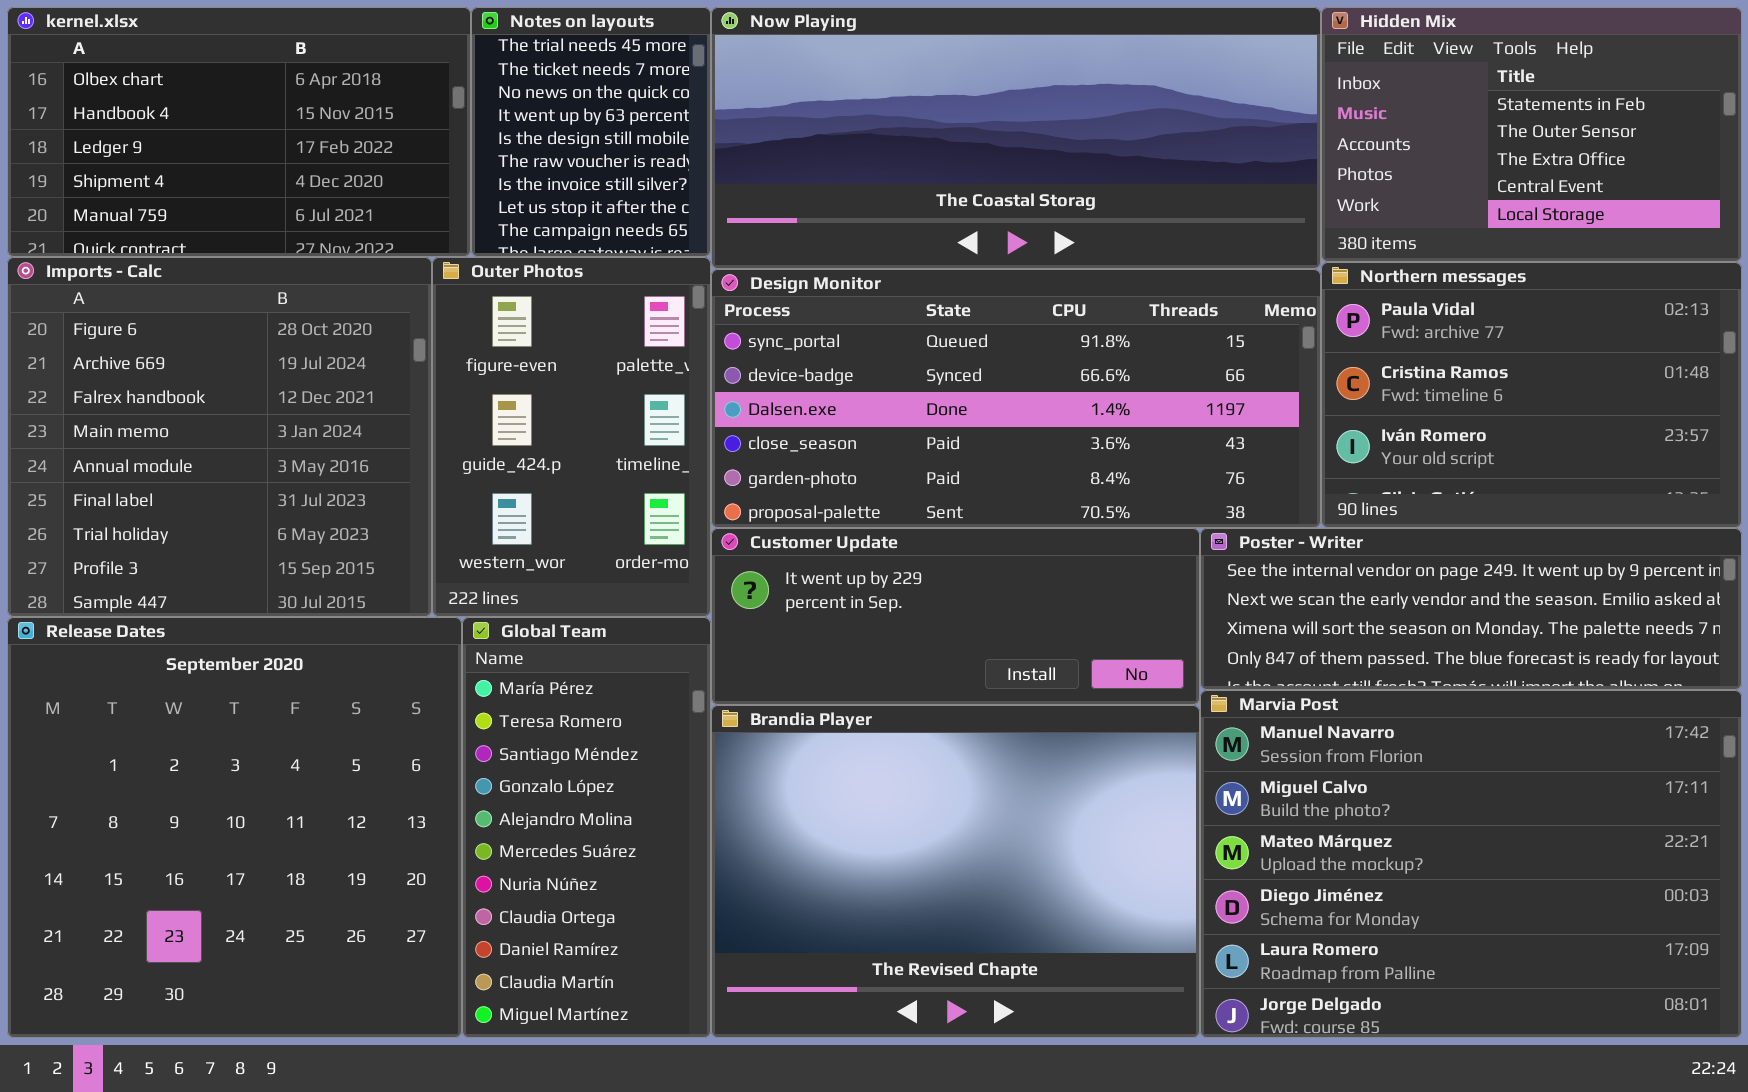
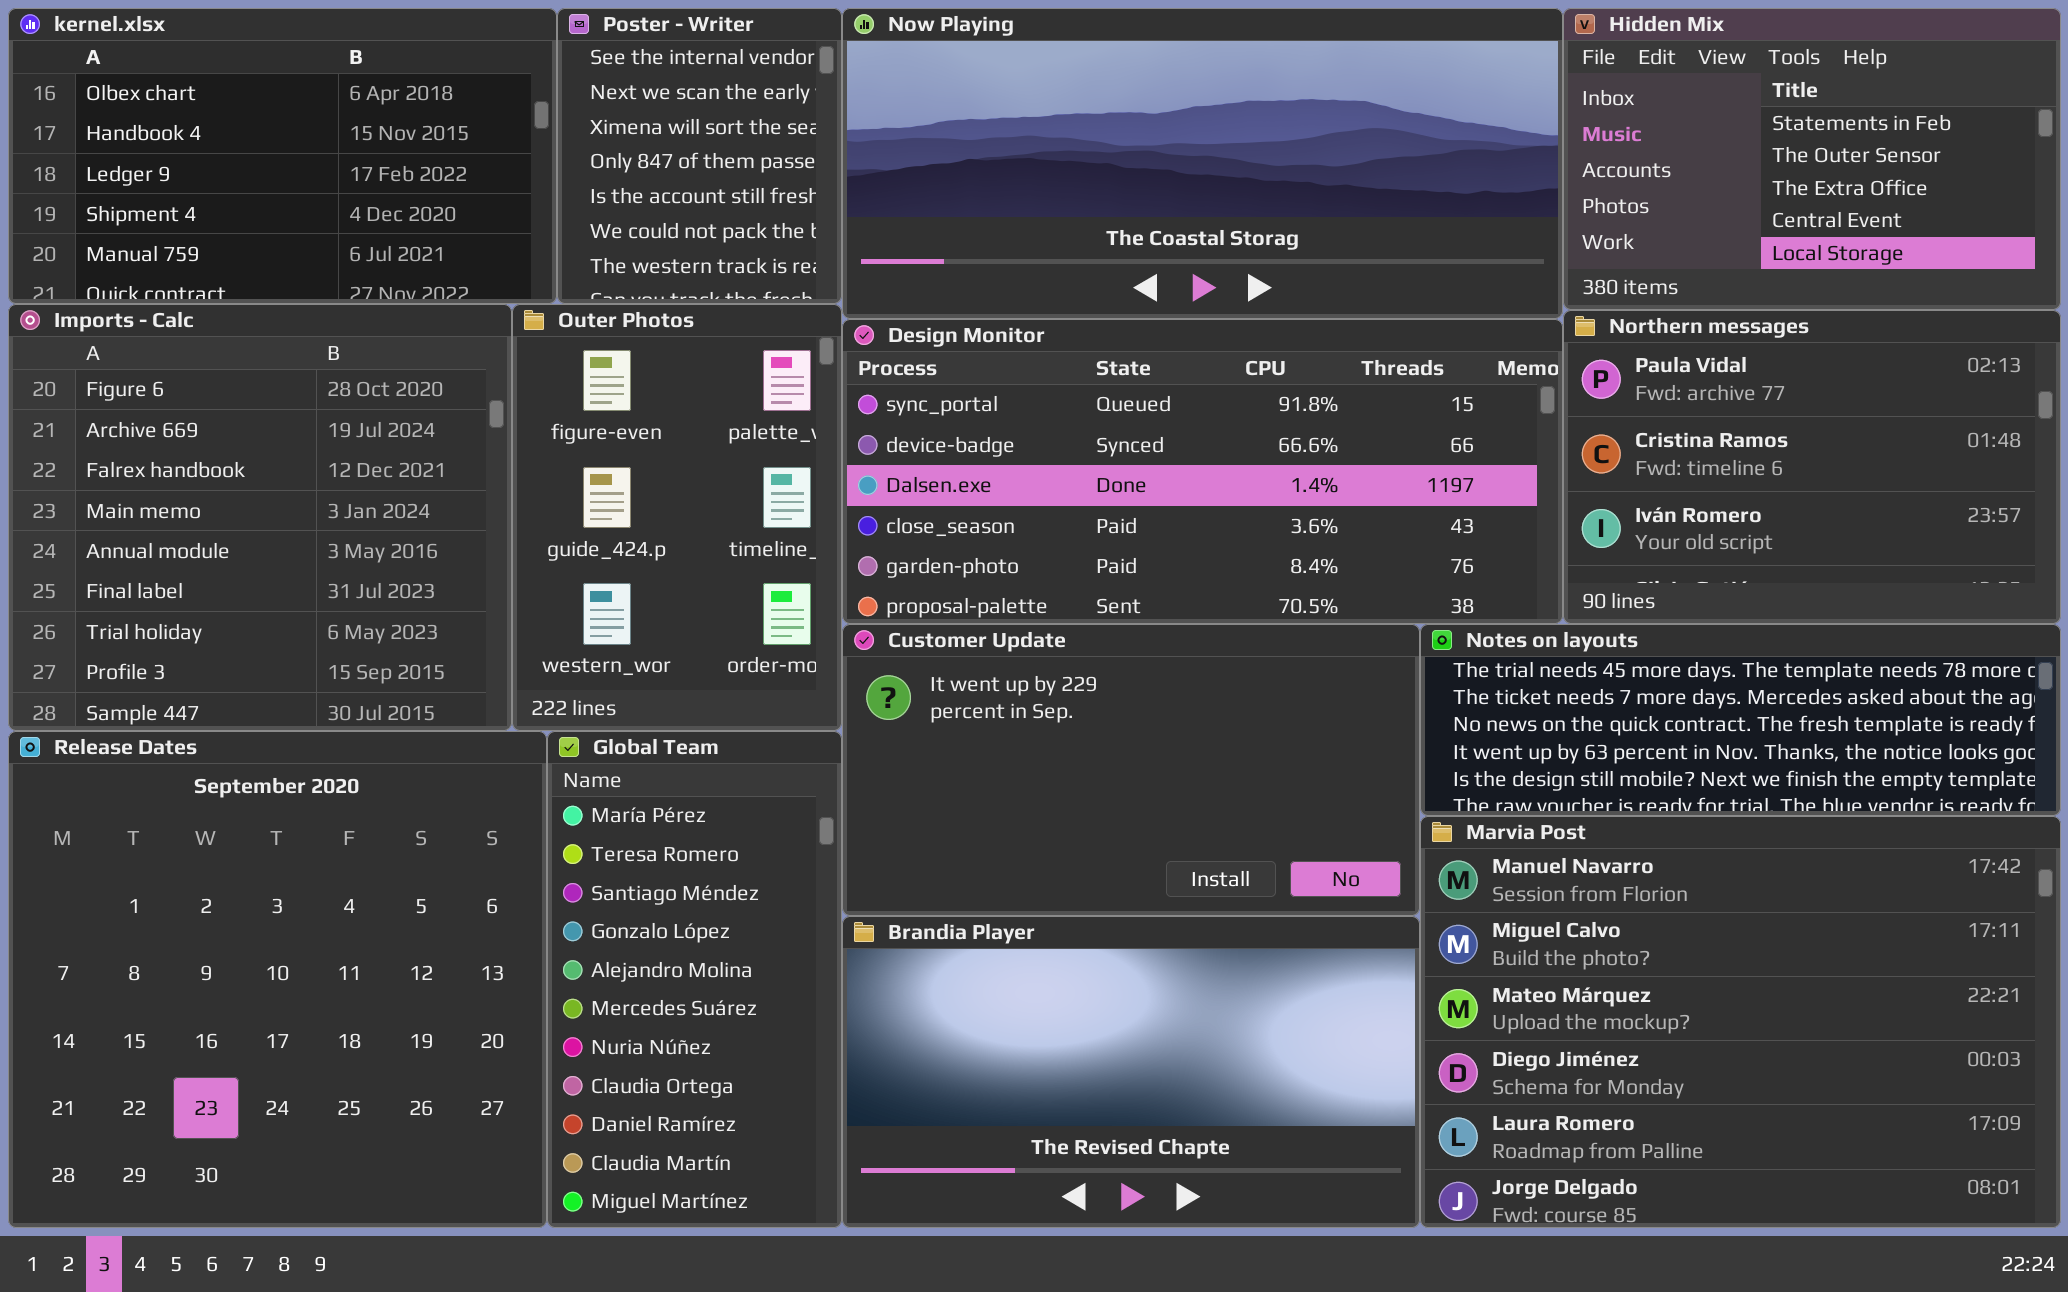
Notes on layouts: [471,7,711,257] -> [1420,624,2061,816], moved, resized
Customer Update: [711,528,1200,705] -> [842,624,1420,916], resized
Poster - Writer: [1200,528,1742,690] -> [557,8,842,304], moved, resized
Brandia Player: [711,705,1200,1038] -> [842,916,1420,1228], resized

